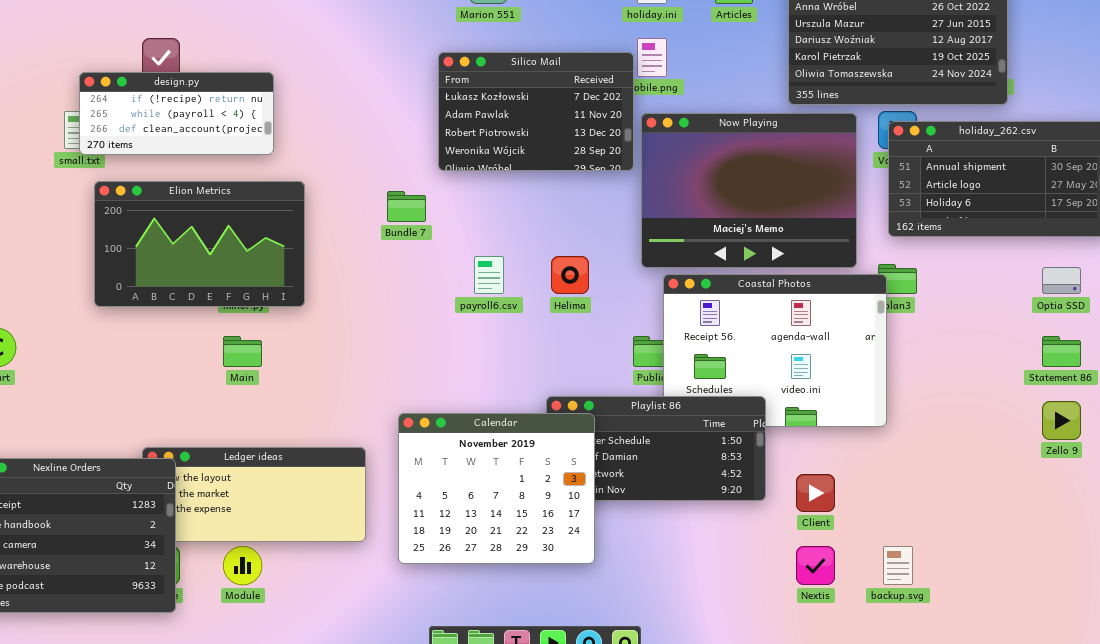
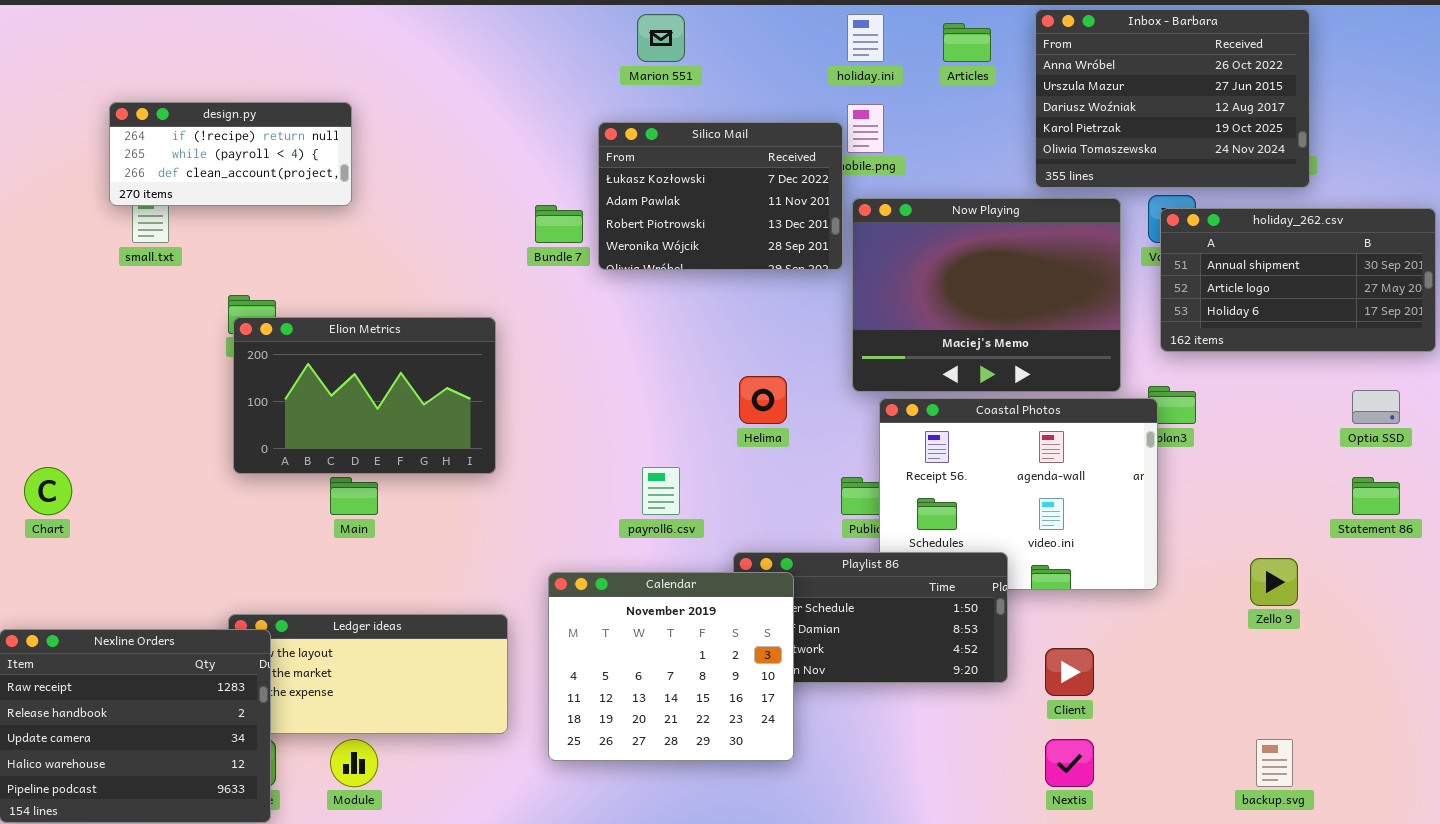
design.py: [79,72,274,155] -> [109,102,352,206], moved
Elion Metrics: [94,181,305,307] -> [233,317,496,474], moved
Bundle 7: [387,191,426,222] -> [535,205,583,243], moved
payroll6.csv: [474,256,504,294] -> [642,467,680,515], moved
Zello 9: [1042,401,1081,440] -> [1250,558,1298,606], moved
backup.svg: [883,546,913,585] -> [1256,739,1293,787], moved

